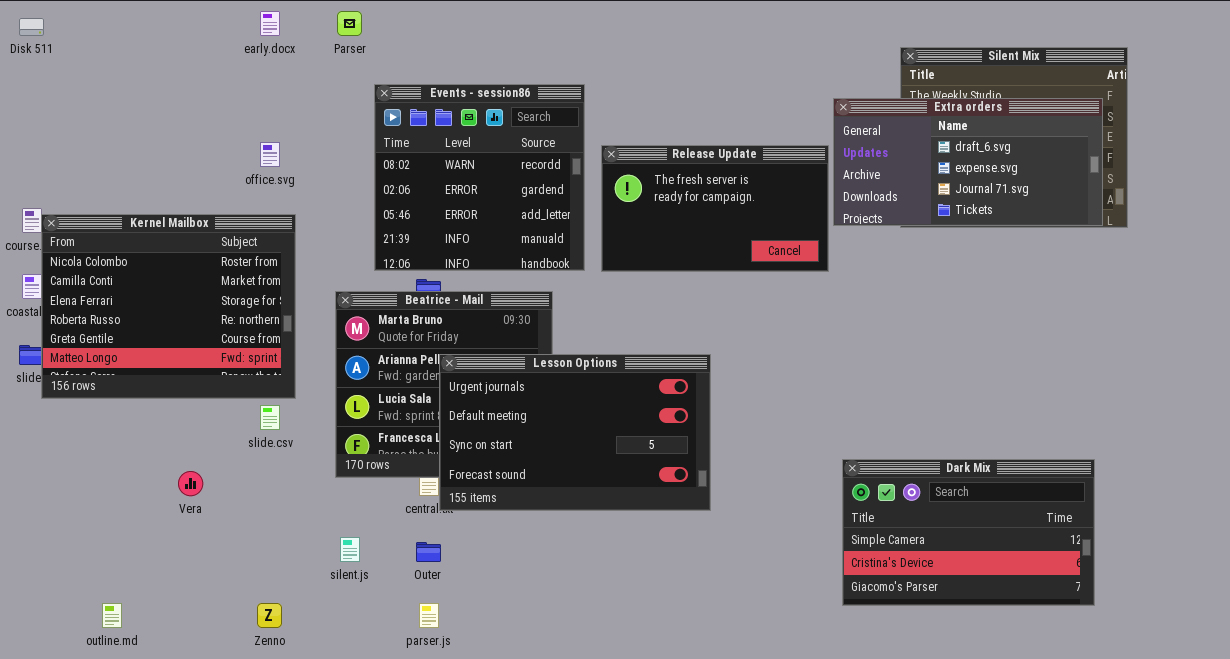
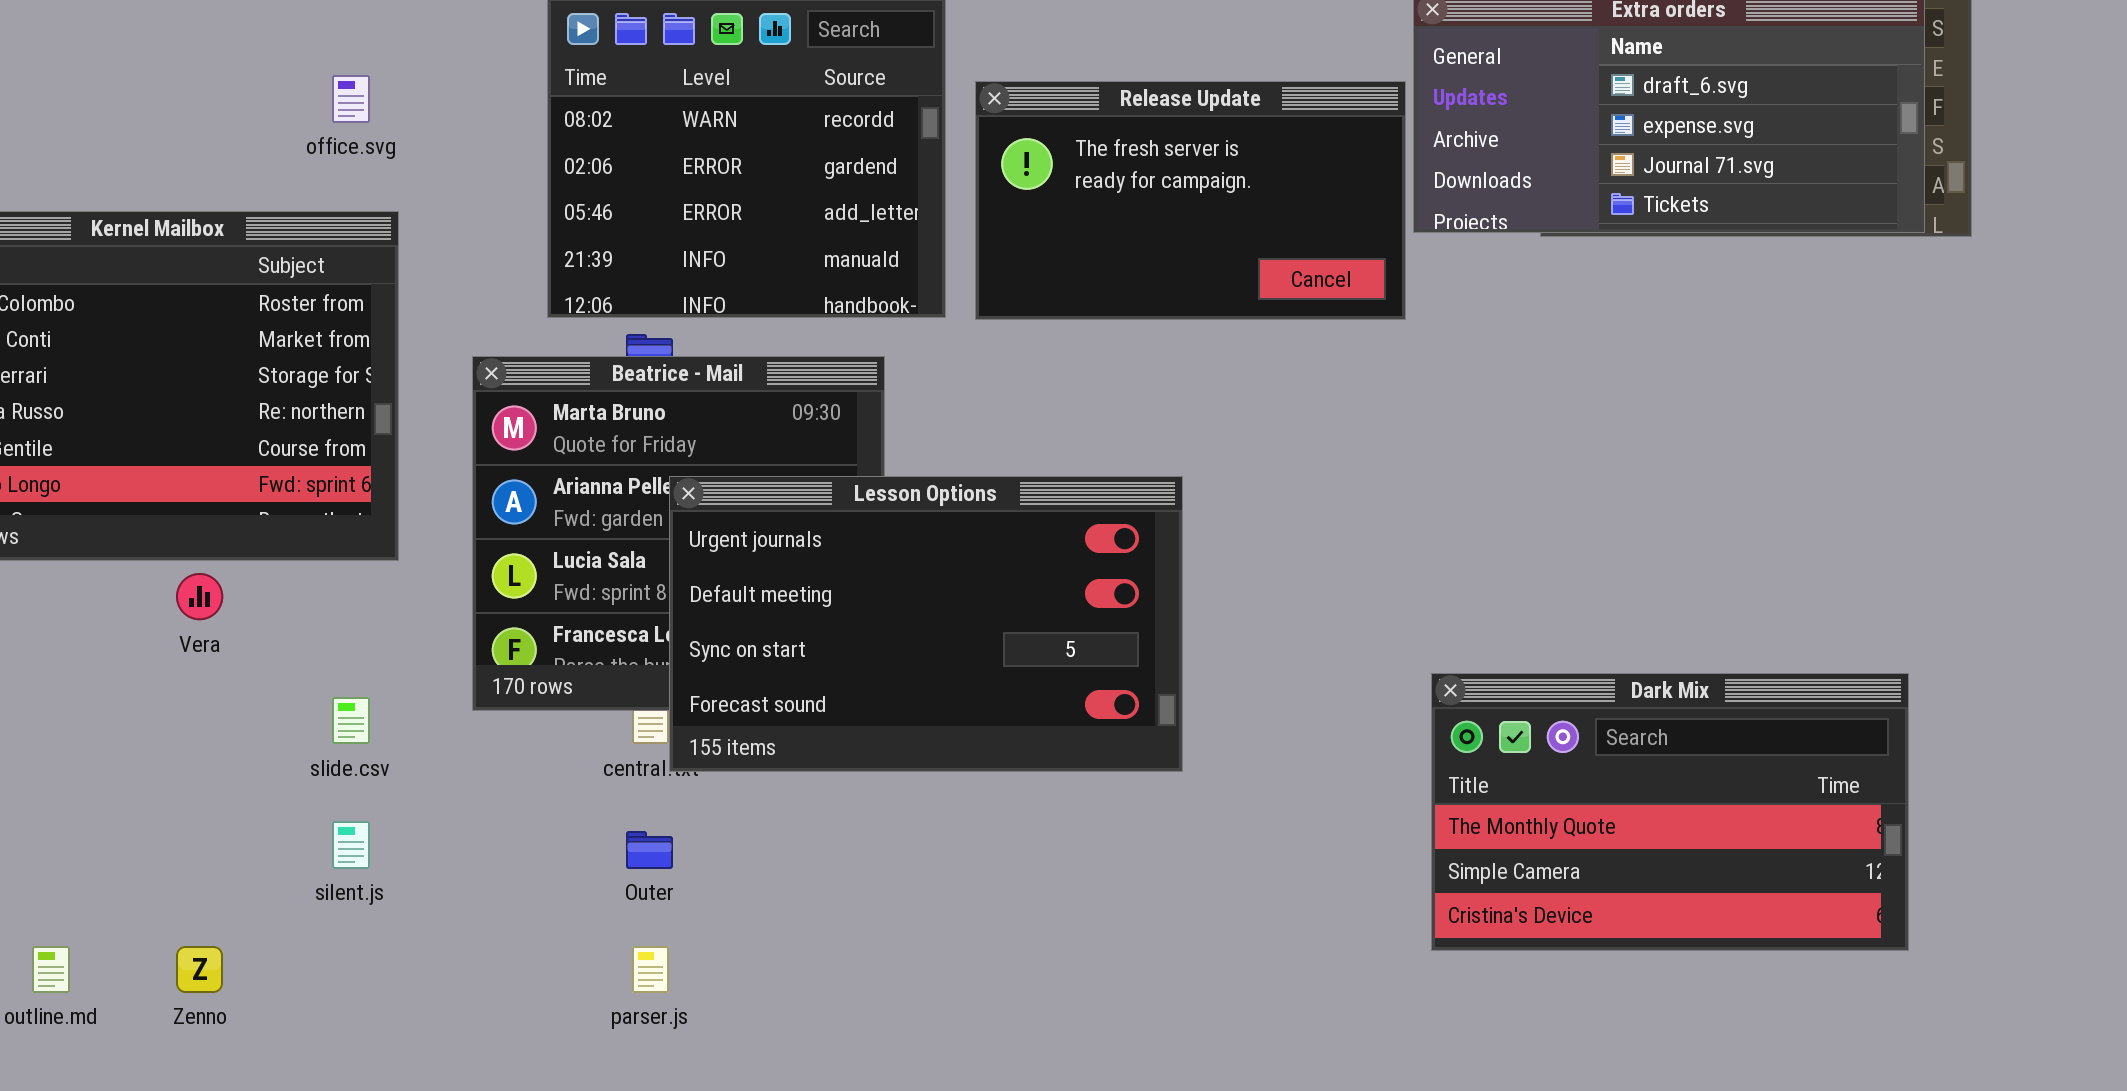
slide.csv: [260,405,280,430] -> [332,697,370,744], moved
Dark Mix: [842,459,1095,606] -> [1431,673,1909,951], scrolled up 1 row
Vera: [178,471,203,496] -> [176,573,223,620], moved
silent.js: [340,537,360,562] -> [332,821,370,869], moved
Zenno: [257,603,282,628] -> [176,946,223,993], moved

